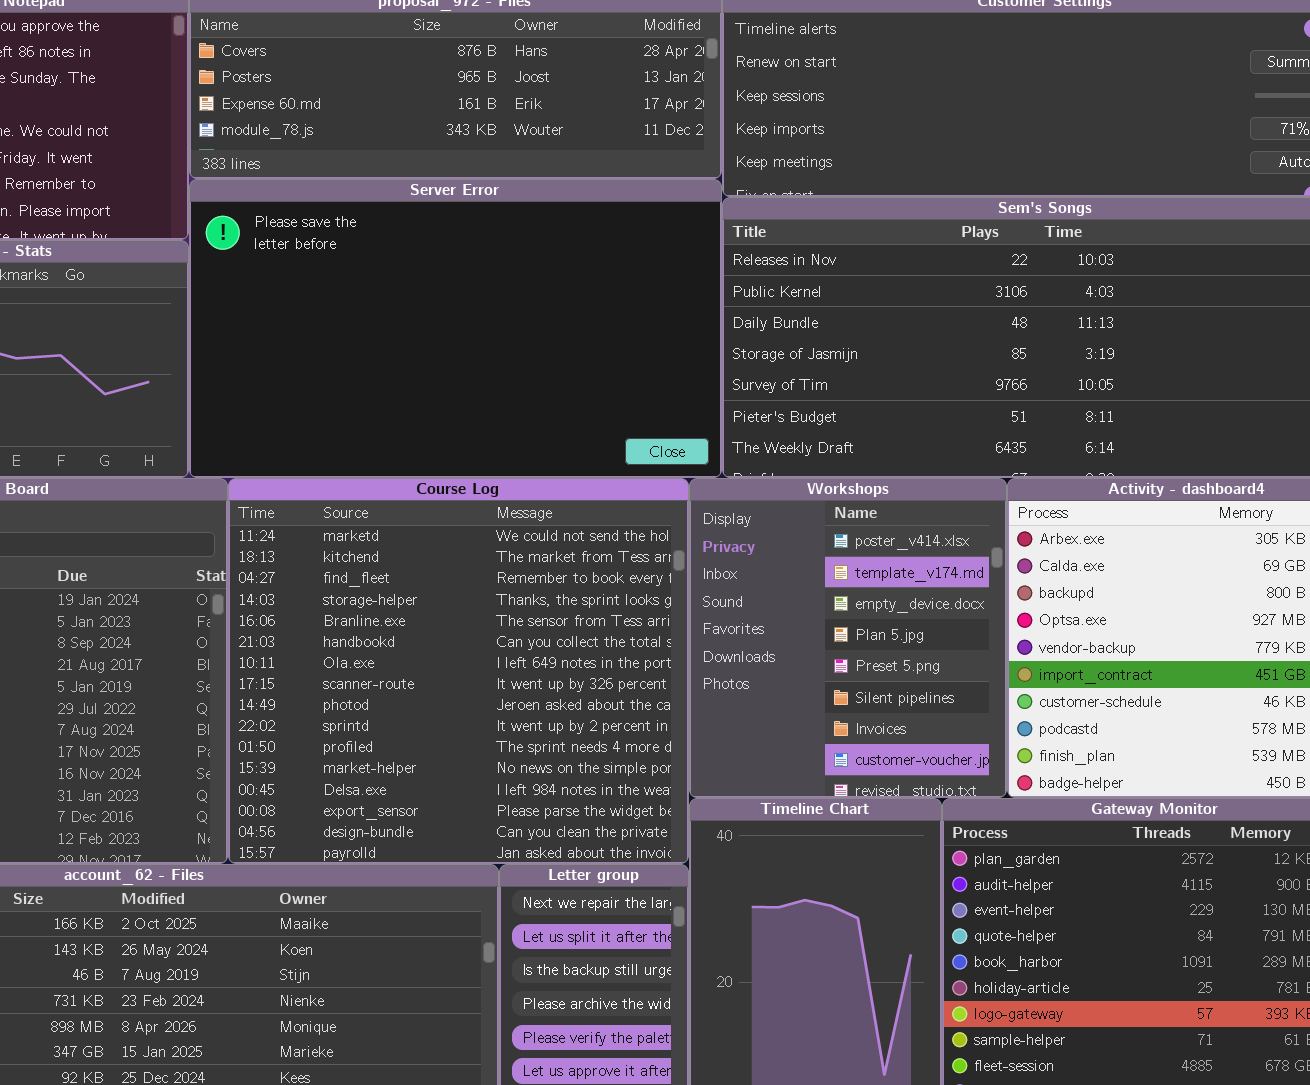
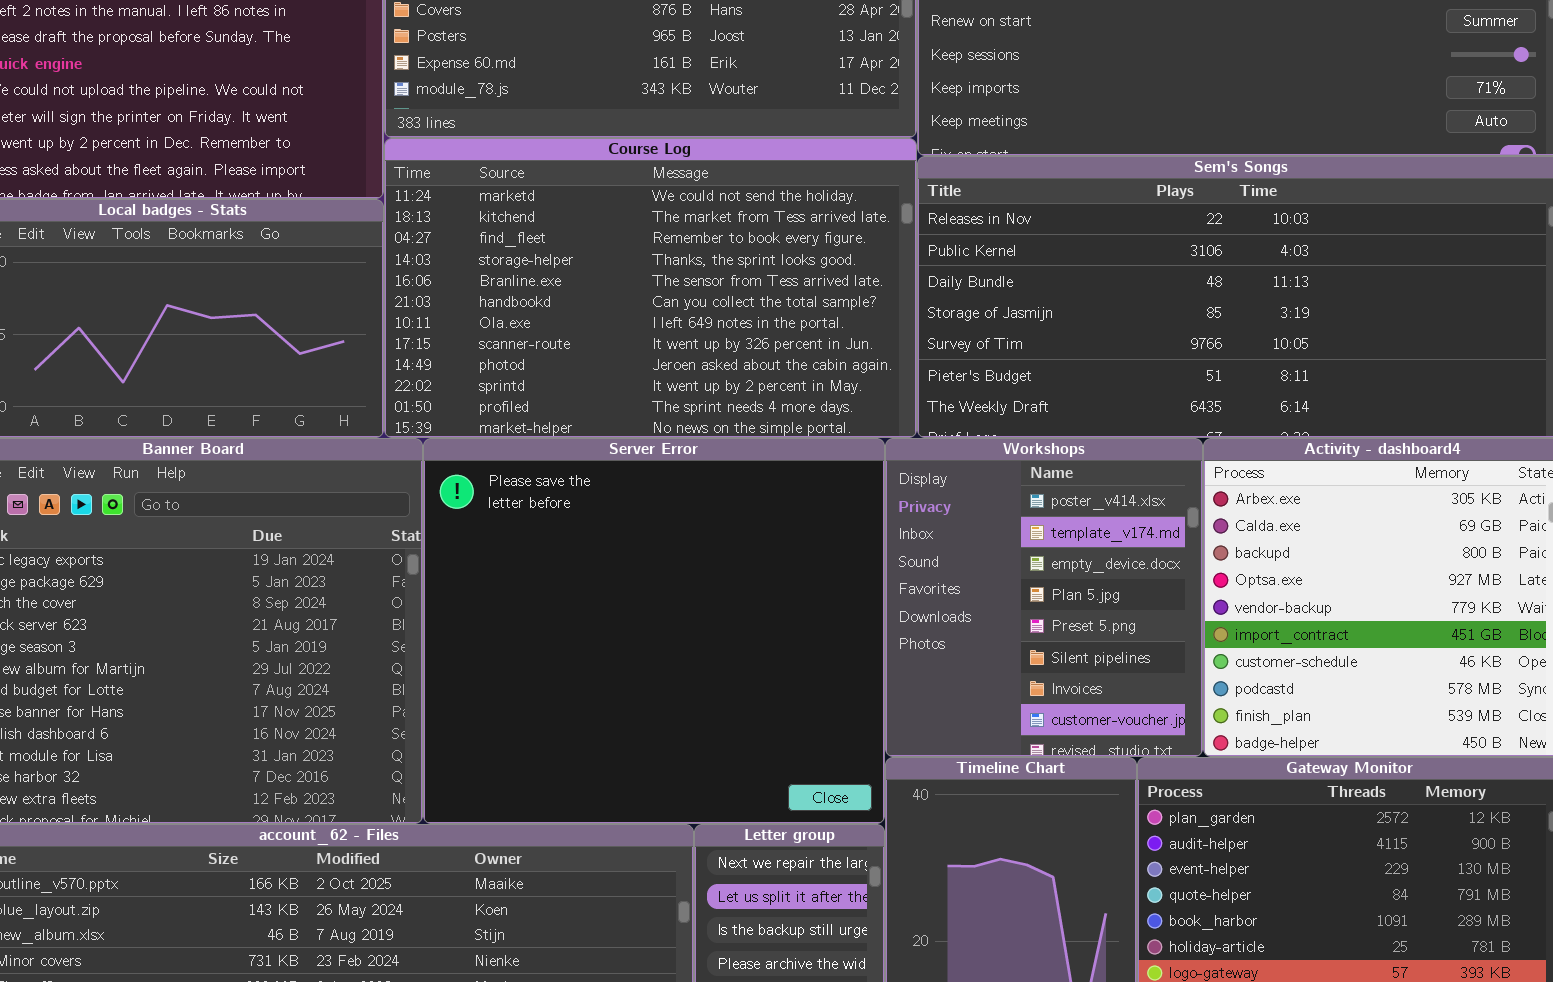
Server Error: [189,179,722,478] -> [423,438,885,824], moved, resized
Course Log: [228,478,689,864] -> [384,138,917,438], moved, resized

